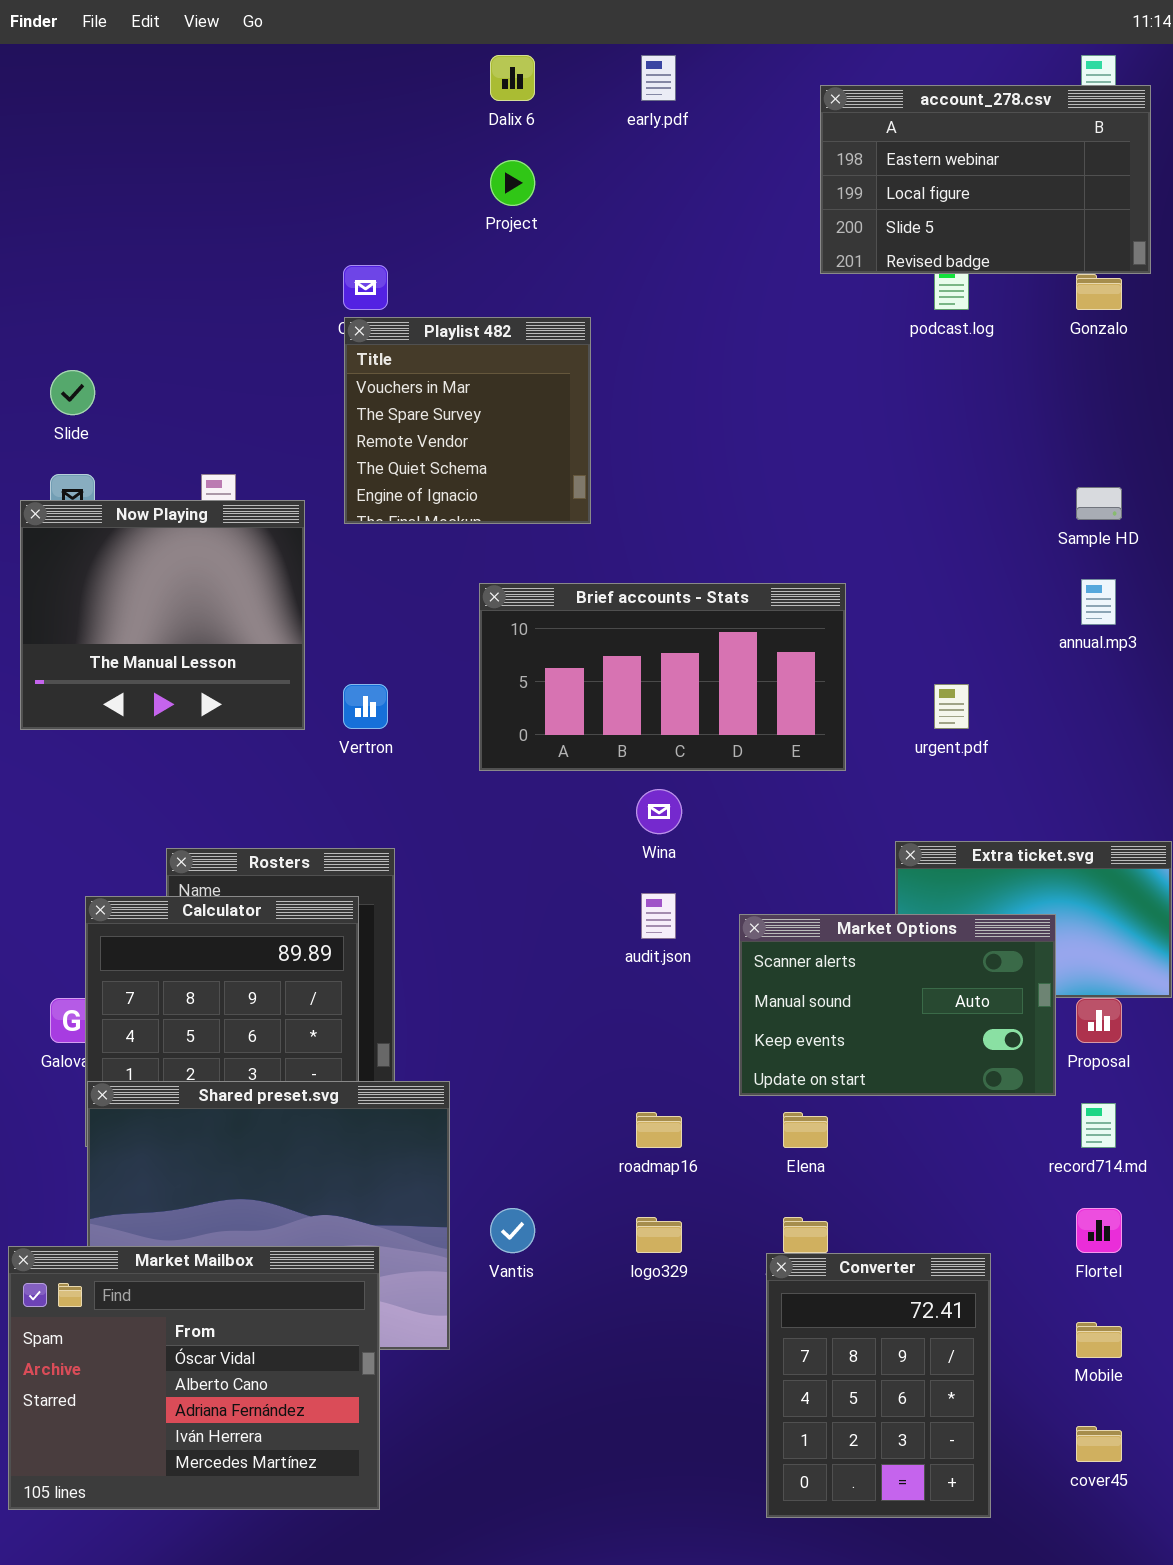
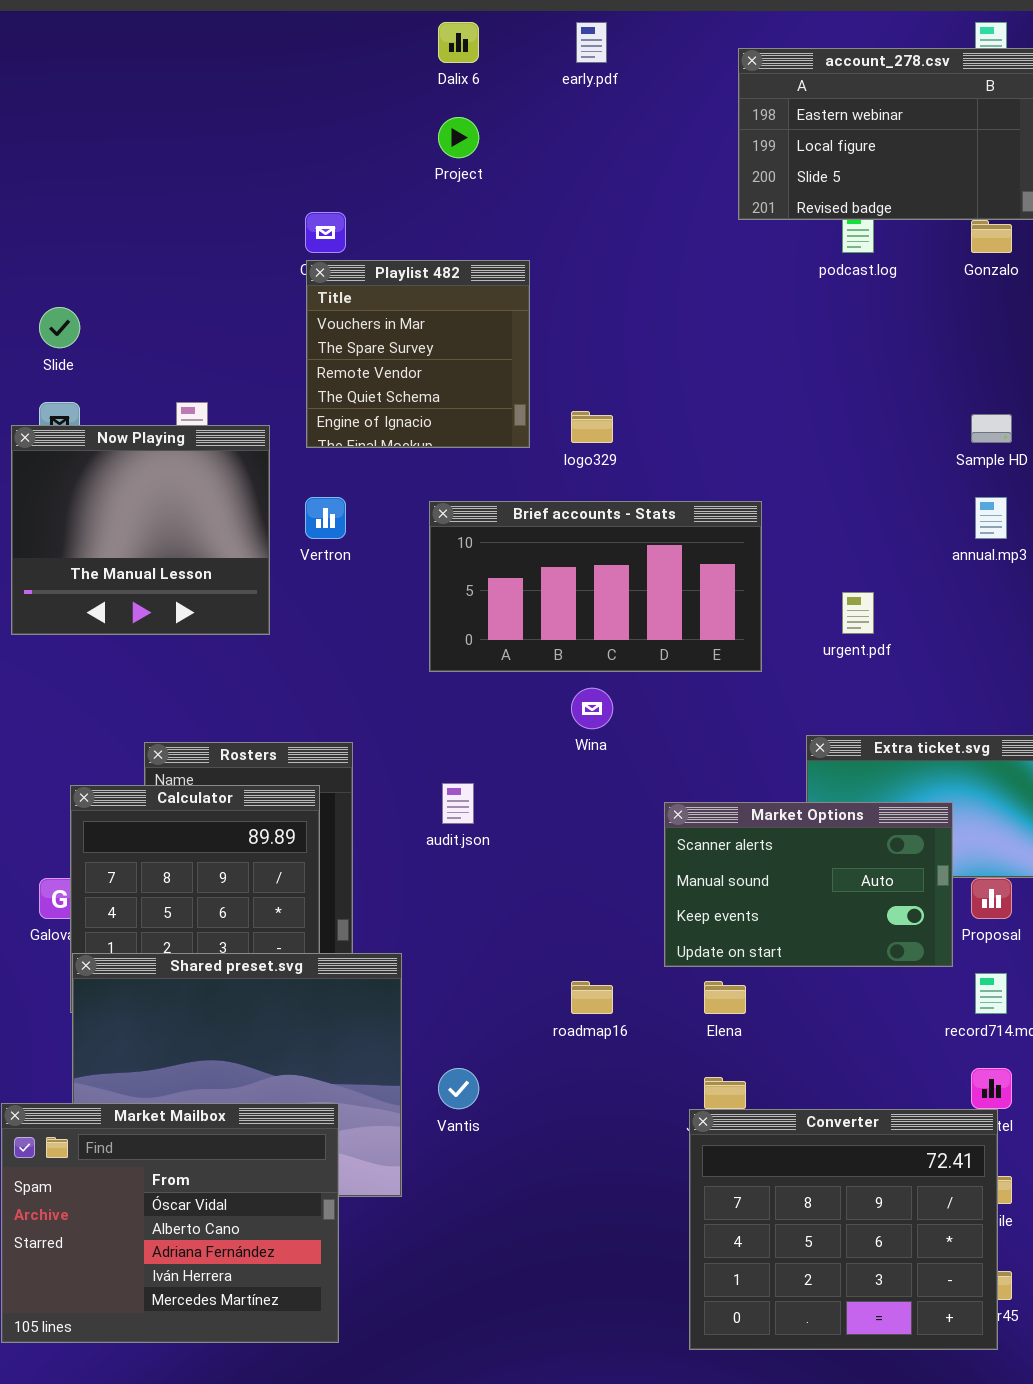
Vertron: [343,684,388,729] -> [305,497,346,539], moved
audit.json: [641,893,676,939] -> [442,783,474,824], moved
logo329: [636,1217,682,1253] -> [571,411,613,443], moved
Converter: [766,1253,991,1518] -> [689,1109,998,1350], resized

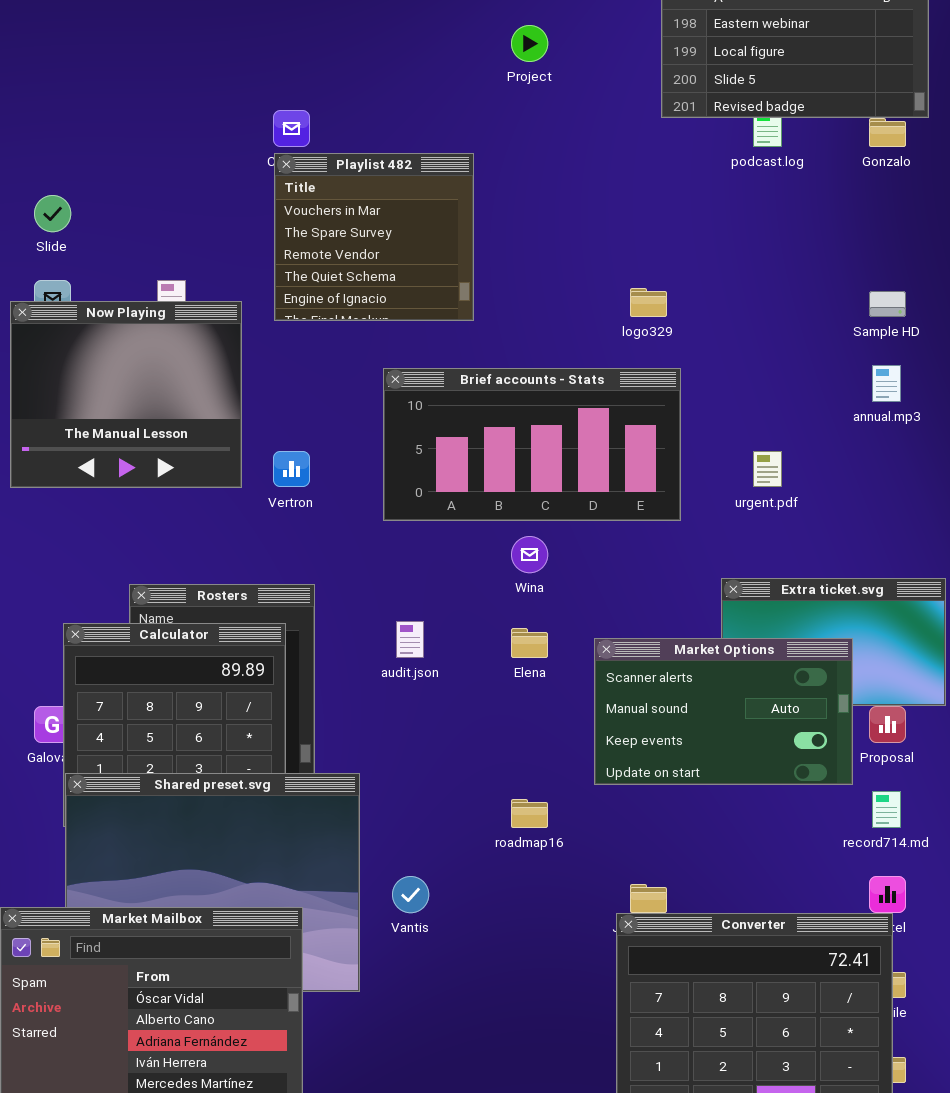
Project: [438,117,479,158] -> [511,25,548,62], moved
logo329: [571,411,613,443] -> [630,288,667,317], moved
Vertron: [305,497,346,539] -> [273,451,310,487], moved
Elena: [704,981,746,1014] -> [511,628,548,658], moved

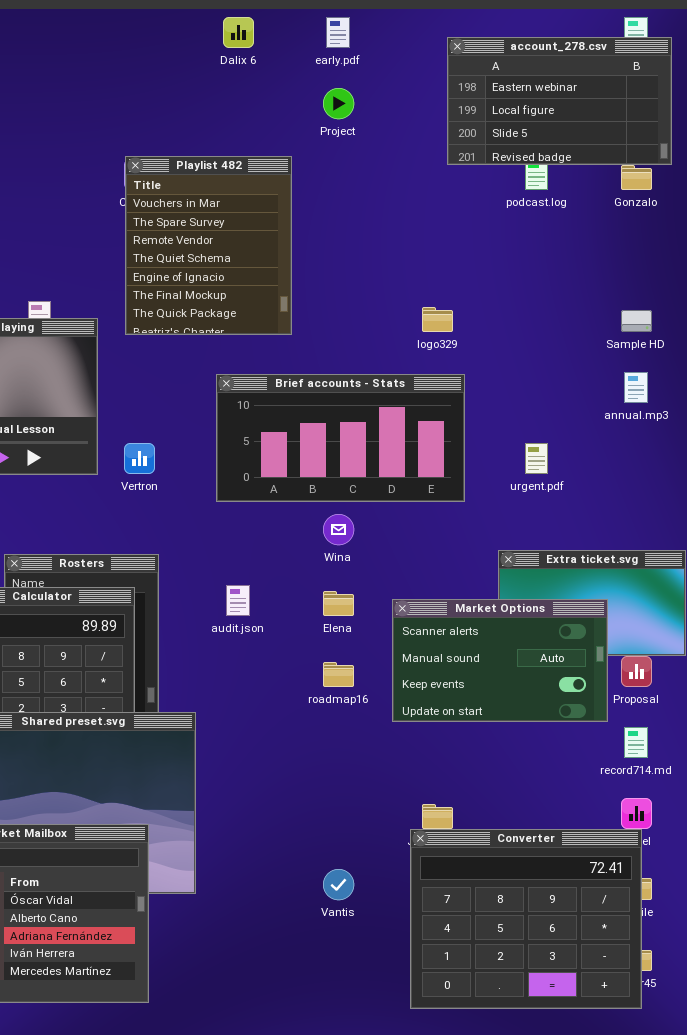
Playlist 482: [274,153,474,321] -> [125,156,292,335], resized
roadmap16: [511,799,548,828] -> [323,662,354,687], moved
Vantis: [392,876,429,913] -> [323,869,354,900], moved

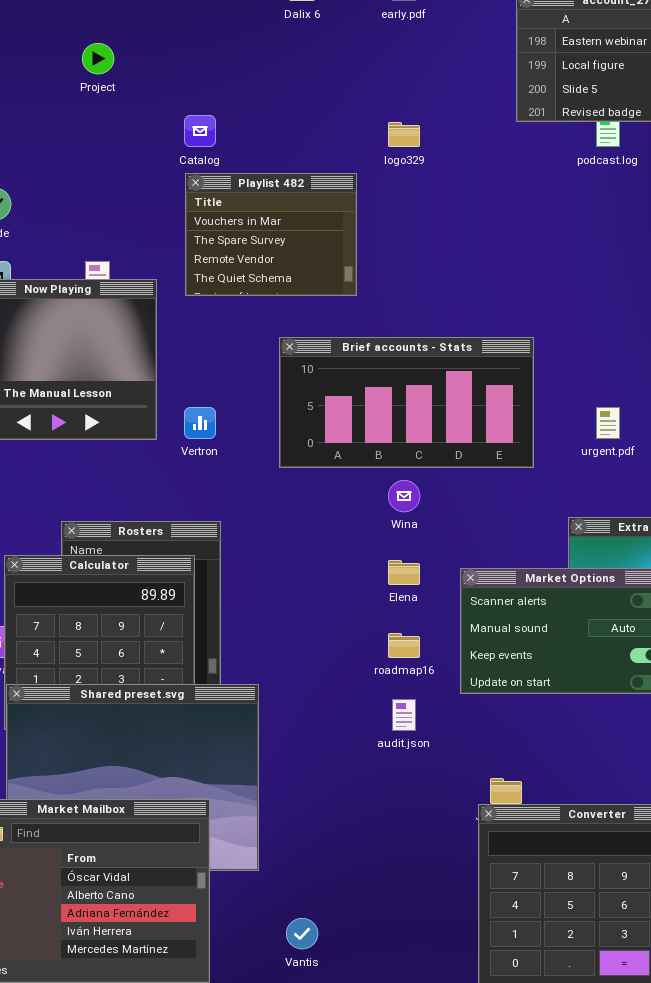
Project: [323,88,354,119] -> [82,43,114,74], moved
Playlist 482: [125,156,292,335] -> [185,173,357,296], resized
logo329: [422,307,453,332] -> [388,122,420,147], moved
audit.json: [226,585,250,616] -> [392,699,416,731], moved
Vantis: [323,869,354,900] -> [286,918,318,949], moved

